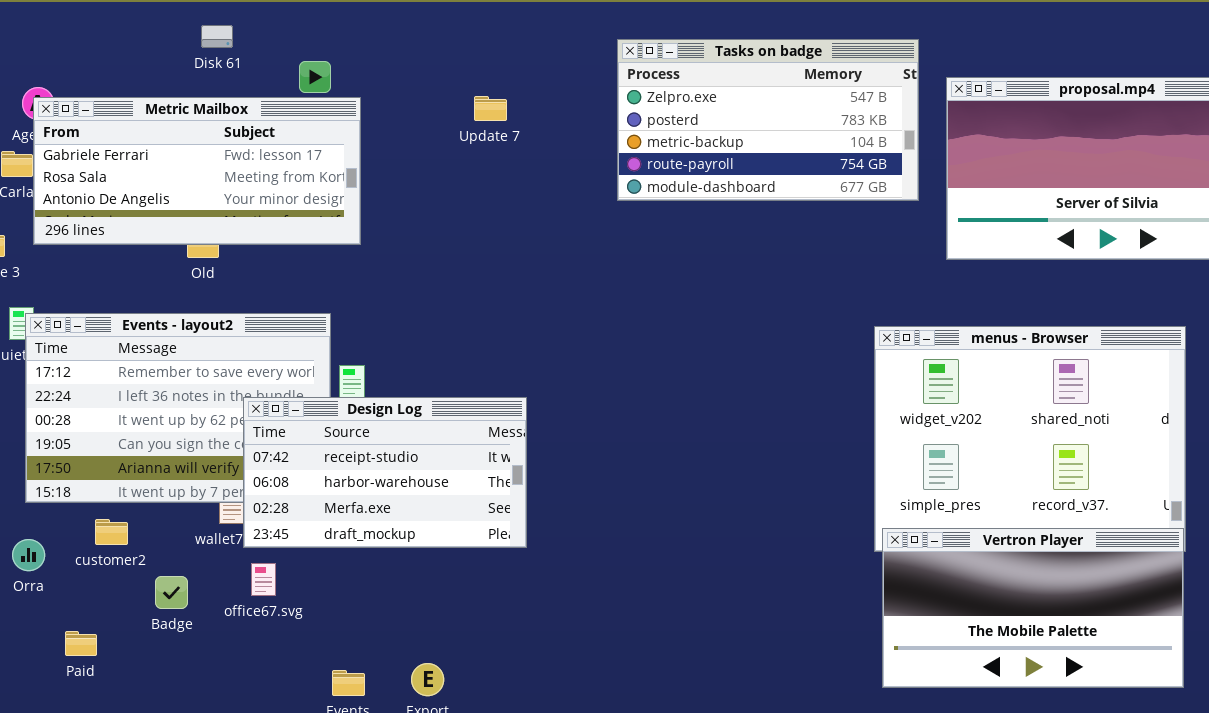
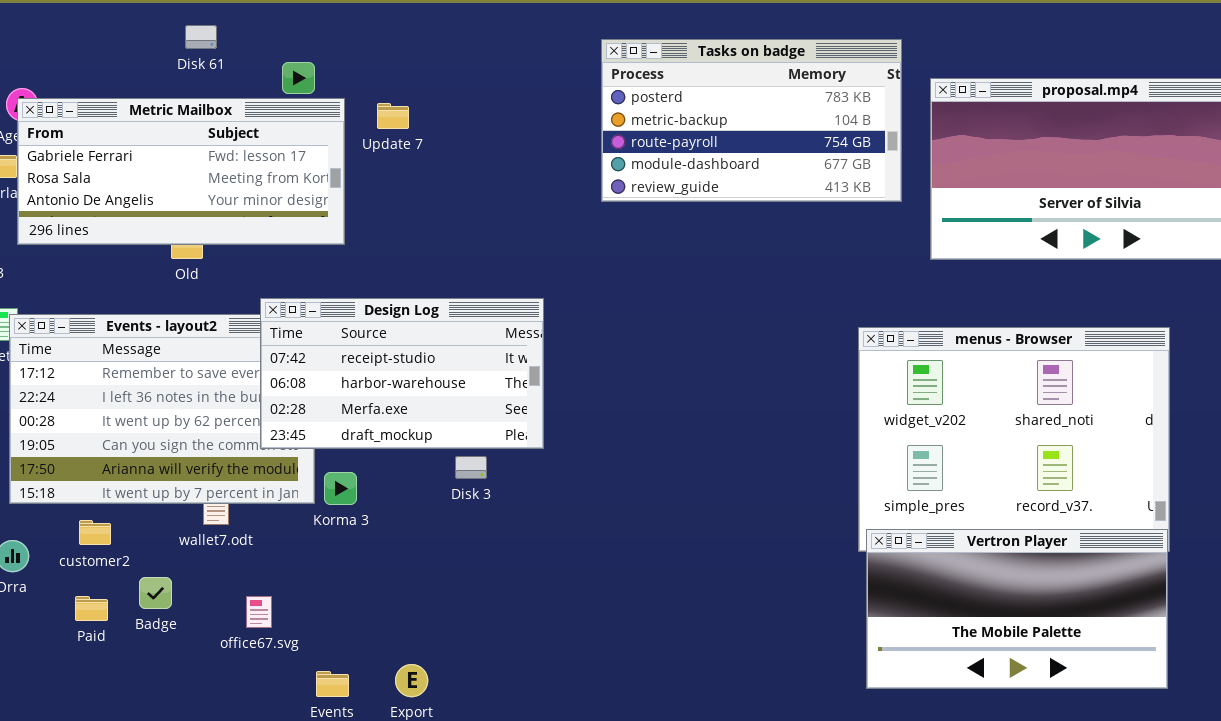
Tasks on badge: [617,39,919,201] -> [601,39,902,202], scrolled down 1 row
Update 7: [474,96,507,121] -> [377,103,409,129], moved
Design Log: [243,397,527,548] -> [260,298,544,449], moved
office67.svg: [251,563,276,596] -> [246,596,272,628], moved
Paid: [65,631,97,656] -> [75,596,108,621], moved

